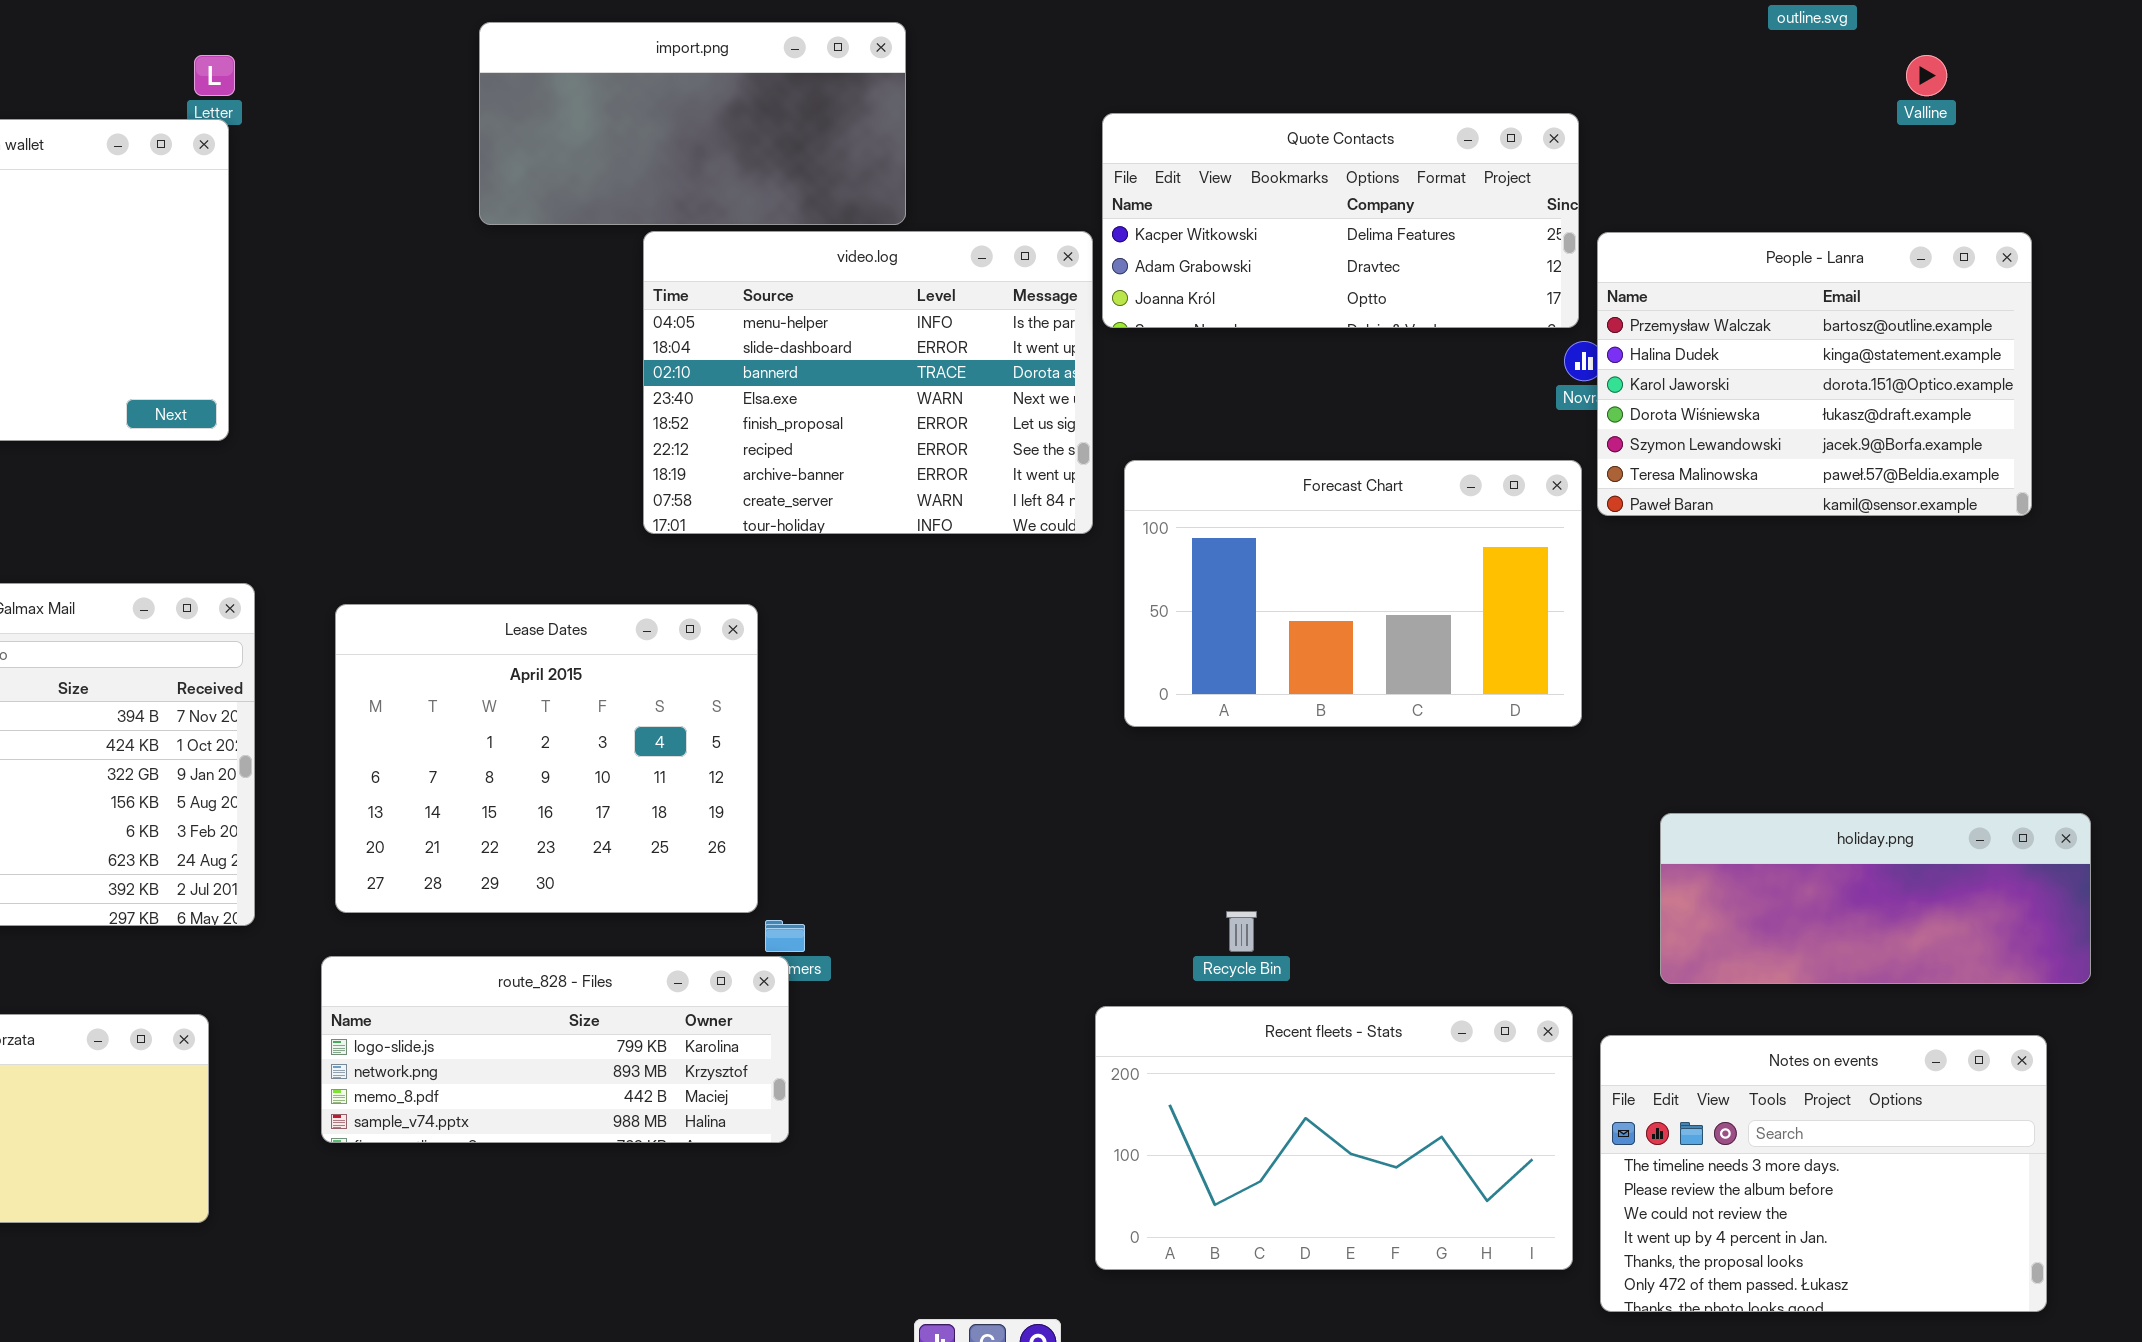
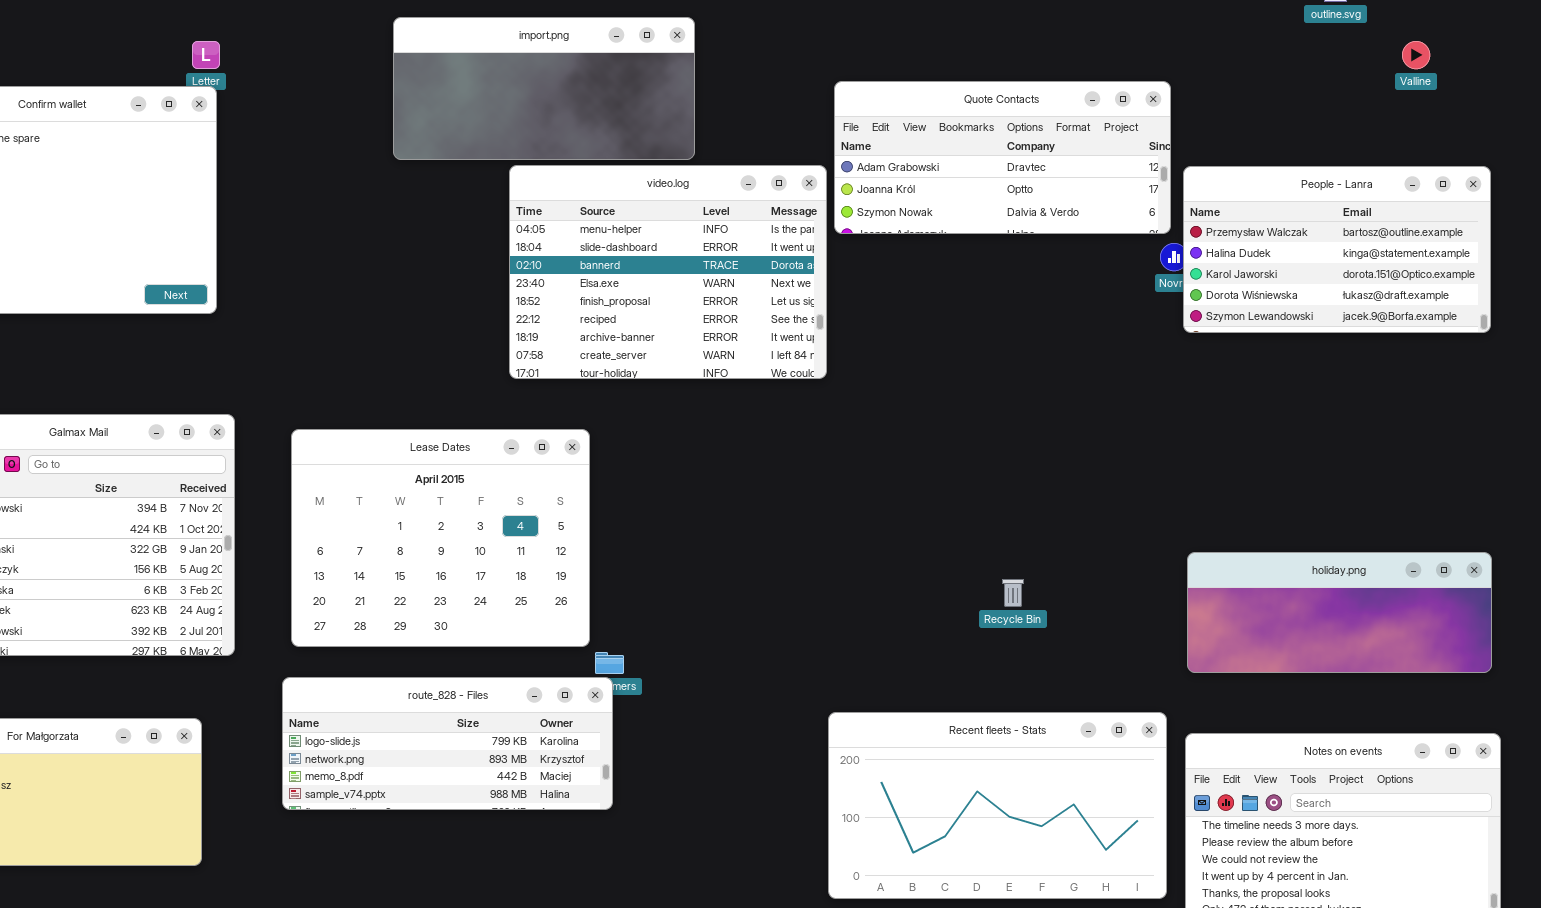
Quote Contacts: [1102,113,1579,328] -> [834,81,1171,234], scrolled down 1 row
People - Lanra: [1597,232,2032,516] -> [1183,166,1491,333], resized
Forecast Chart: [1124,460,1582,727] -> none, closed
holiday.png: [1660,813,2091,984] -> [1187,552,1492,673], moved
Recycle Bin: [1226,911,1257,952] -> [1002,579,1024,607], moved

